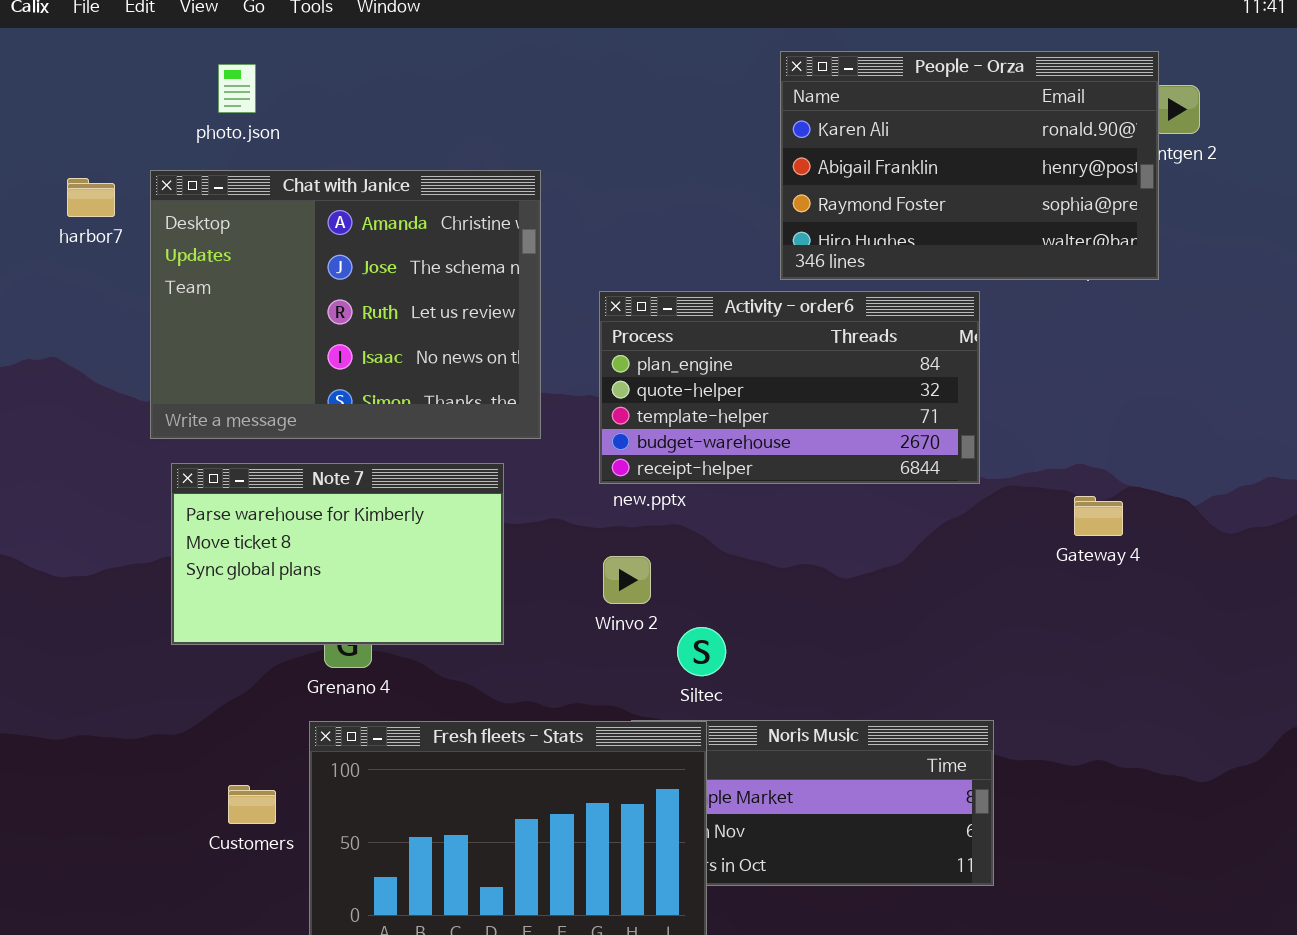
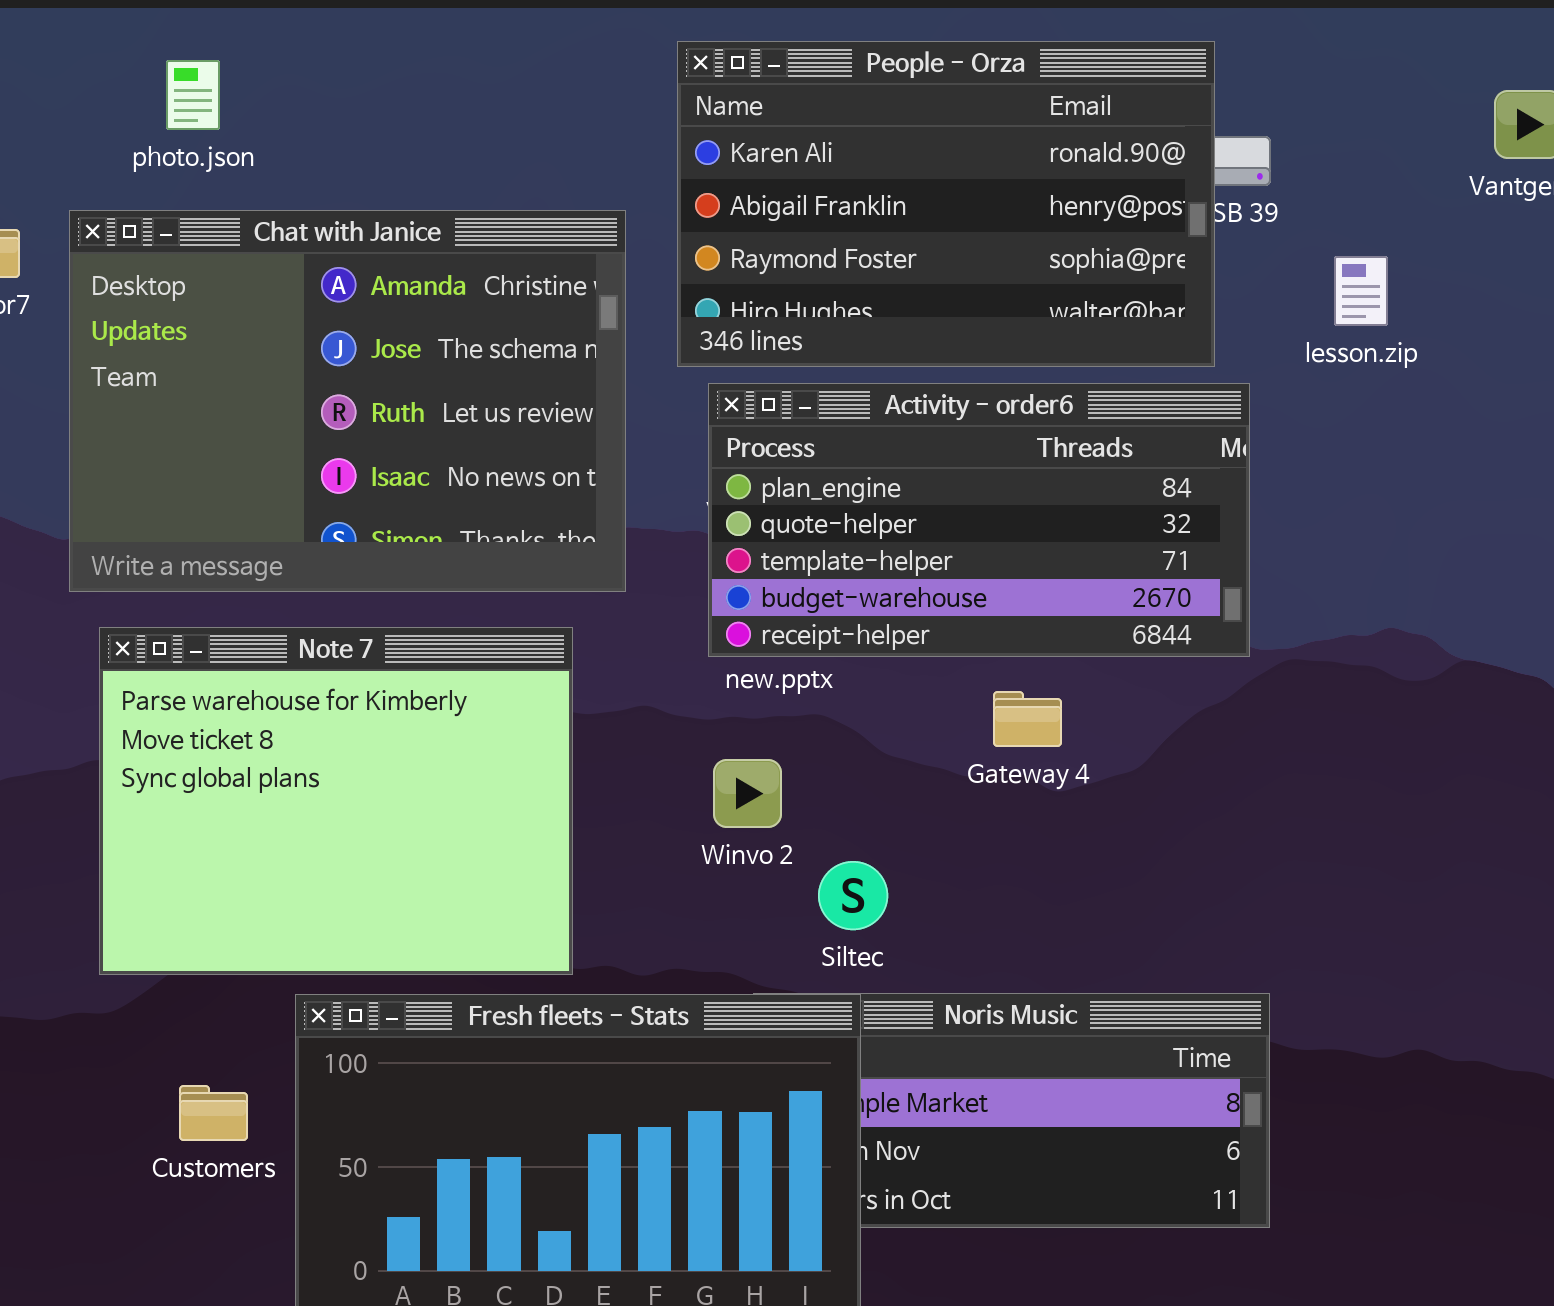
People - Orza: [780,51,1159,280] -> [677,41,1215,367], moved
Note 7: [171,463,504,645] -> [99,627,573,975], resized
Gateway 4: [1074,496,1123,536] -> [993,691,1062,747], moved

